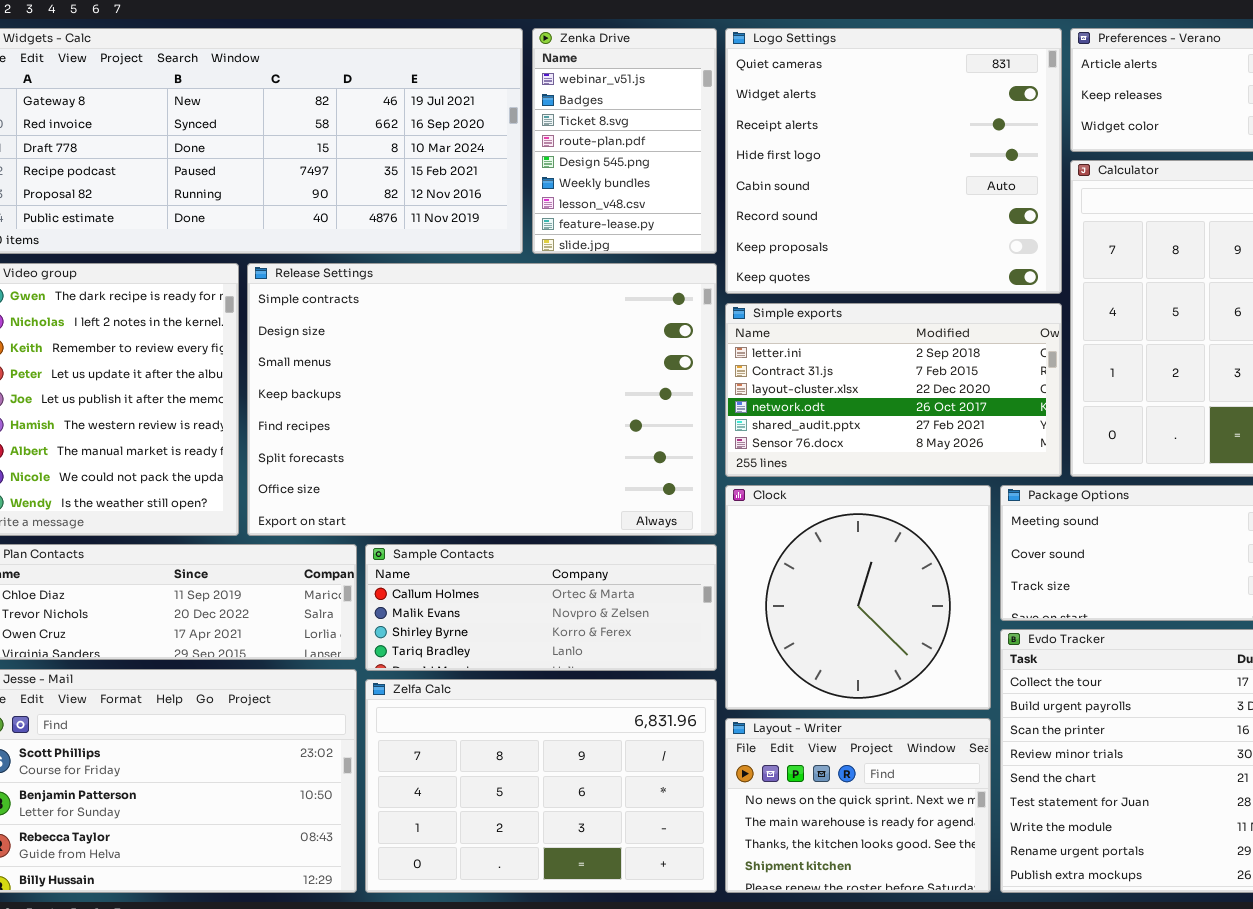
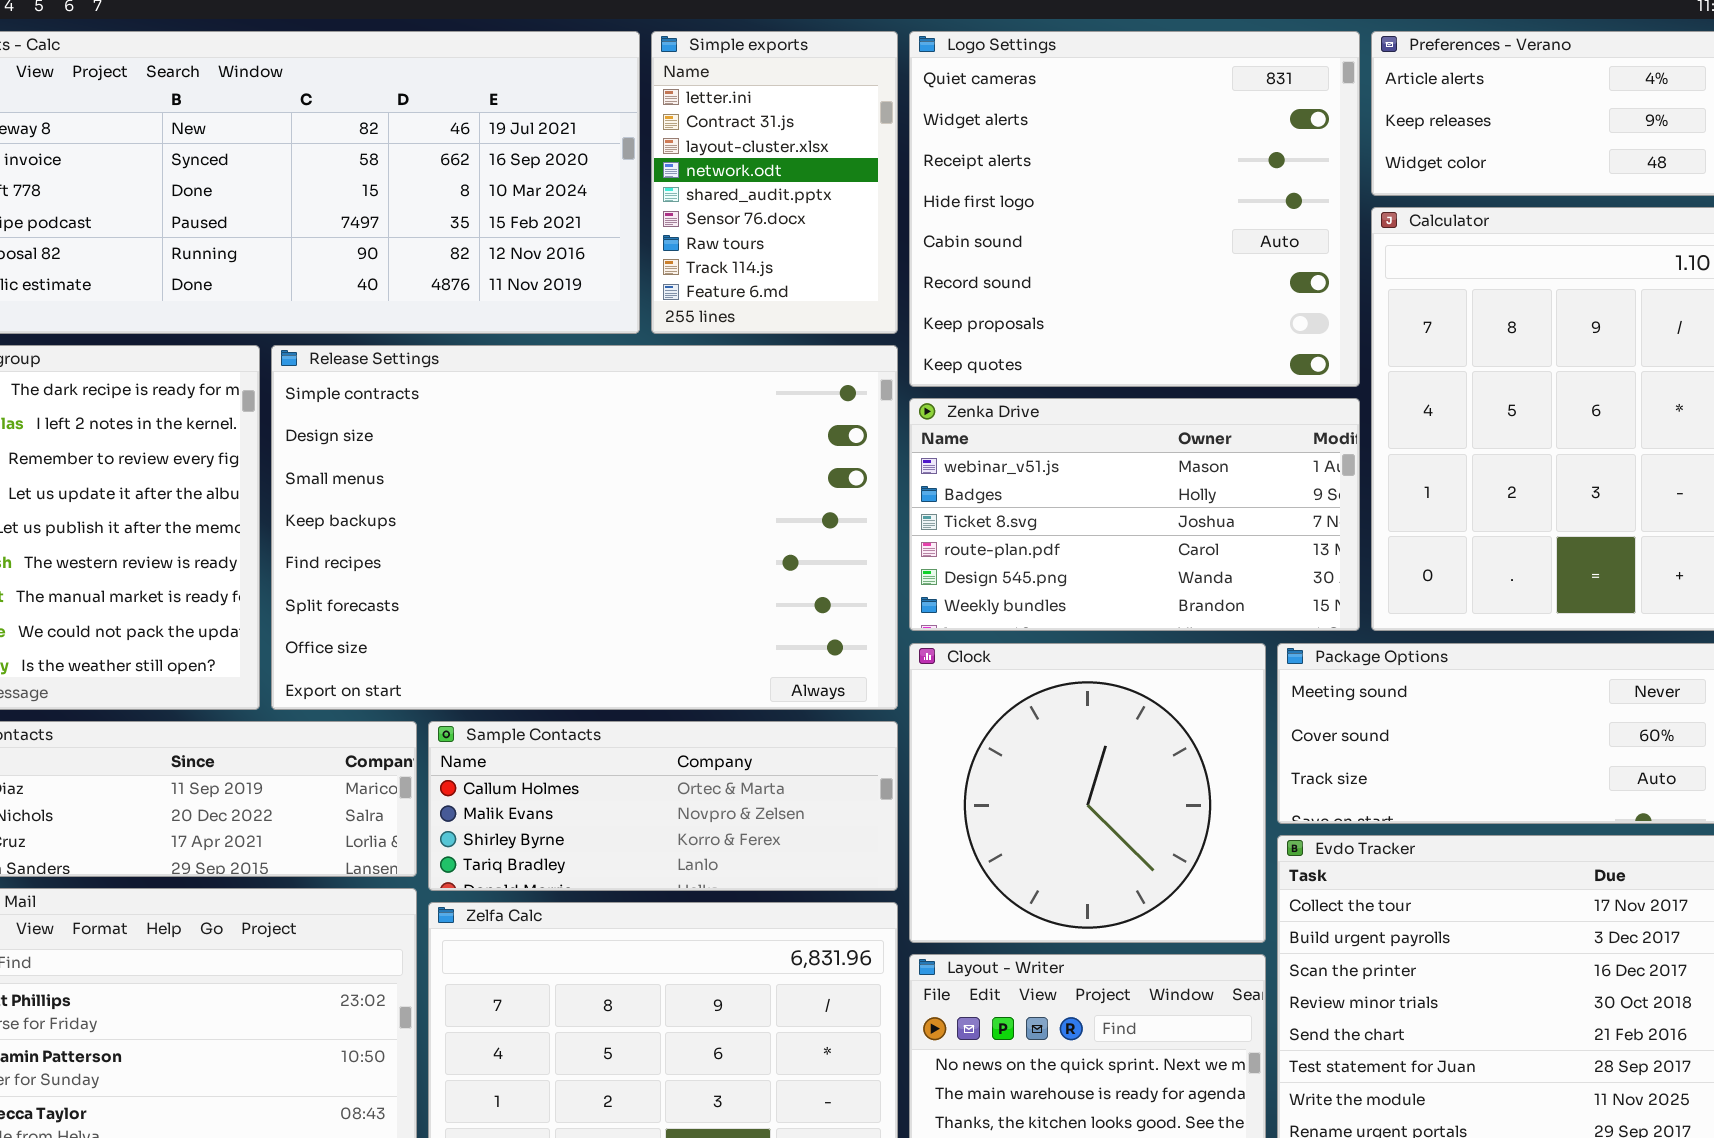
Zenka Drive: [532,28,717,254] -> [909,398,1360,631], moved, resized
Simple exports: [725,303,1062,477] -> [651,31,898,334], moved, resized

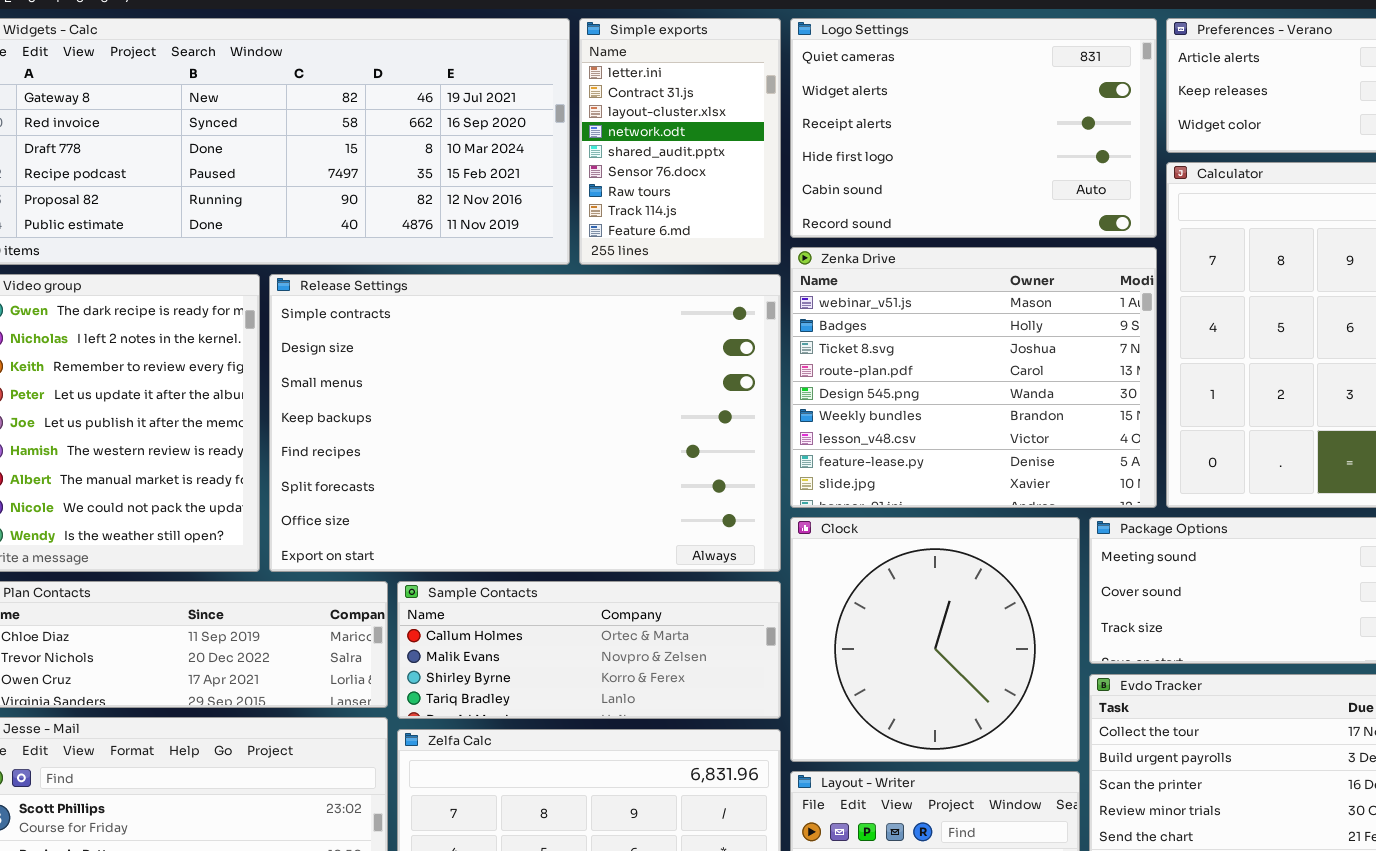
Logo Settings: [909,31,1360,387] -> [790,18,1157,238], resized
Zenka Drive: [909,398,1360,631] -> [790,247,1157,508], resized

